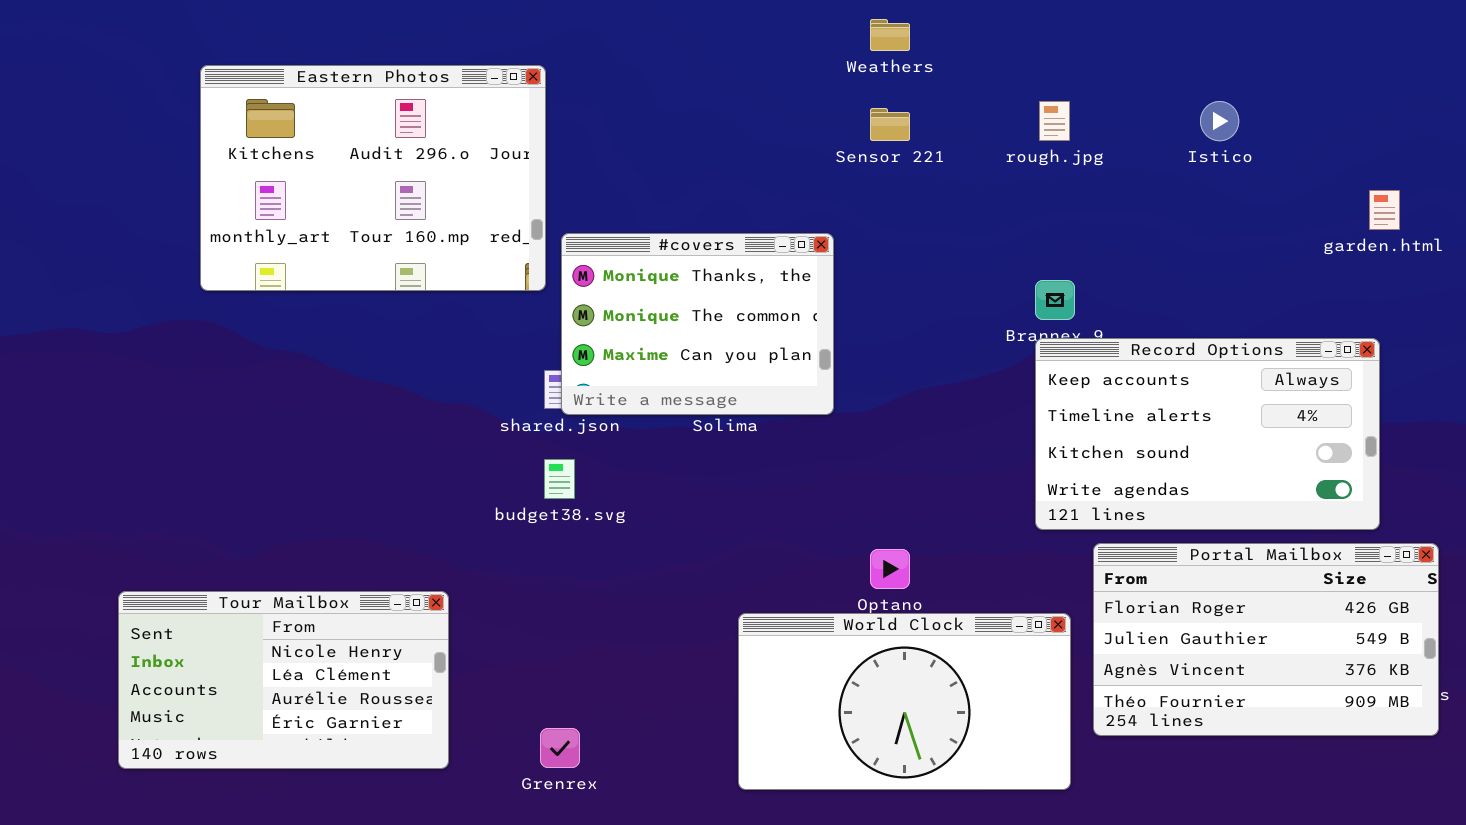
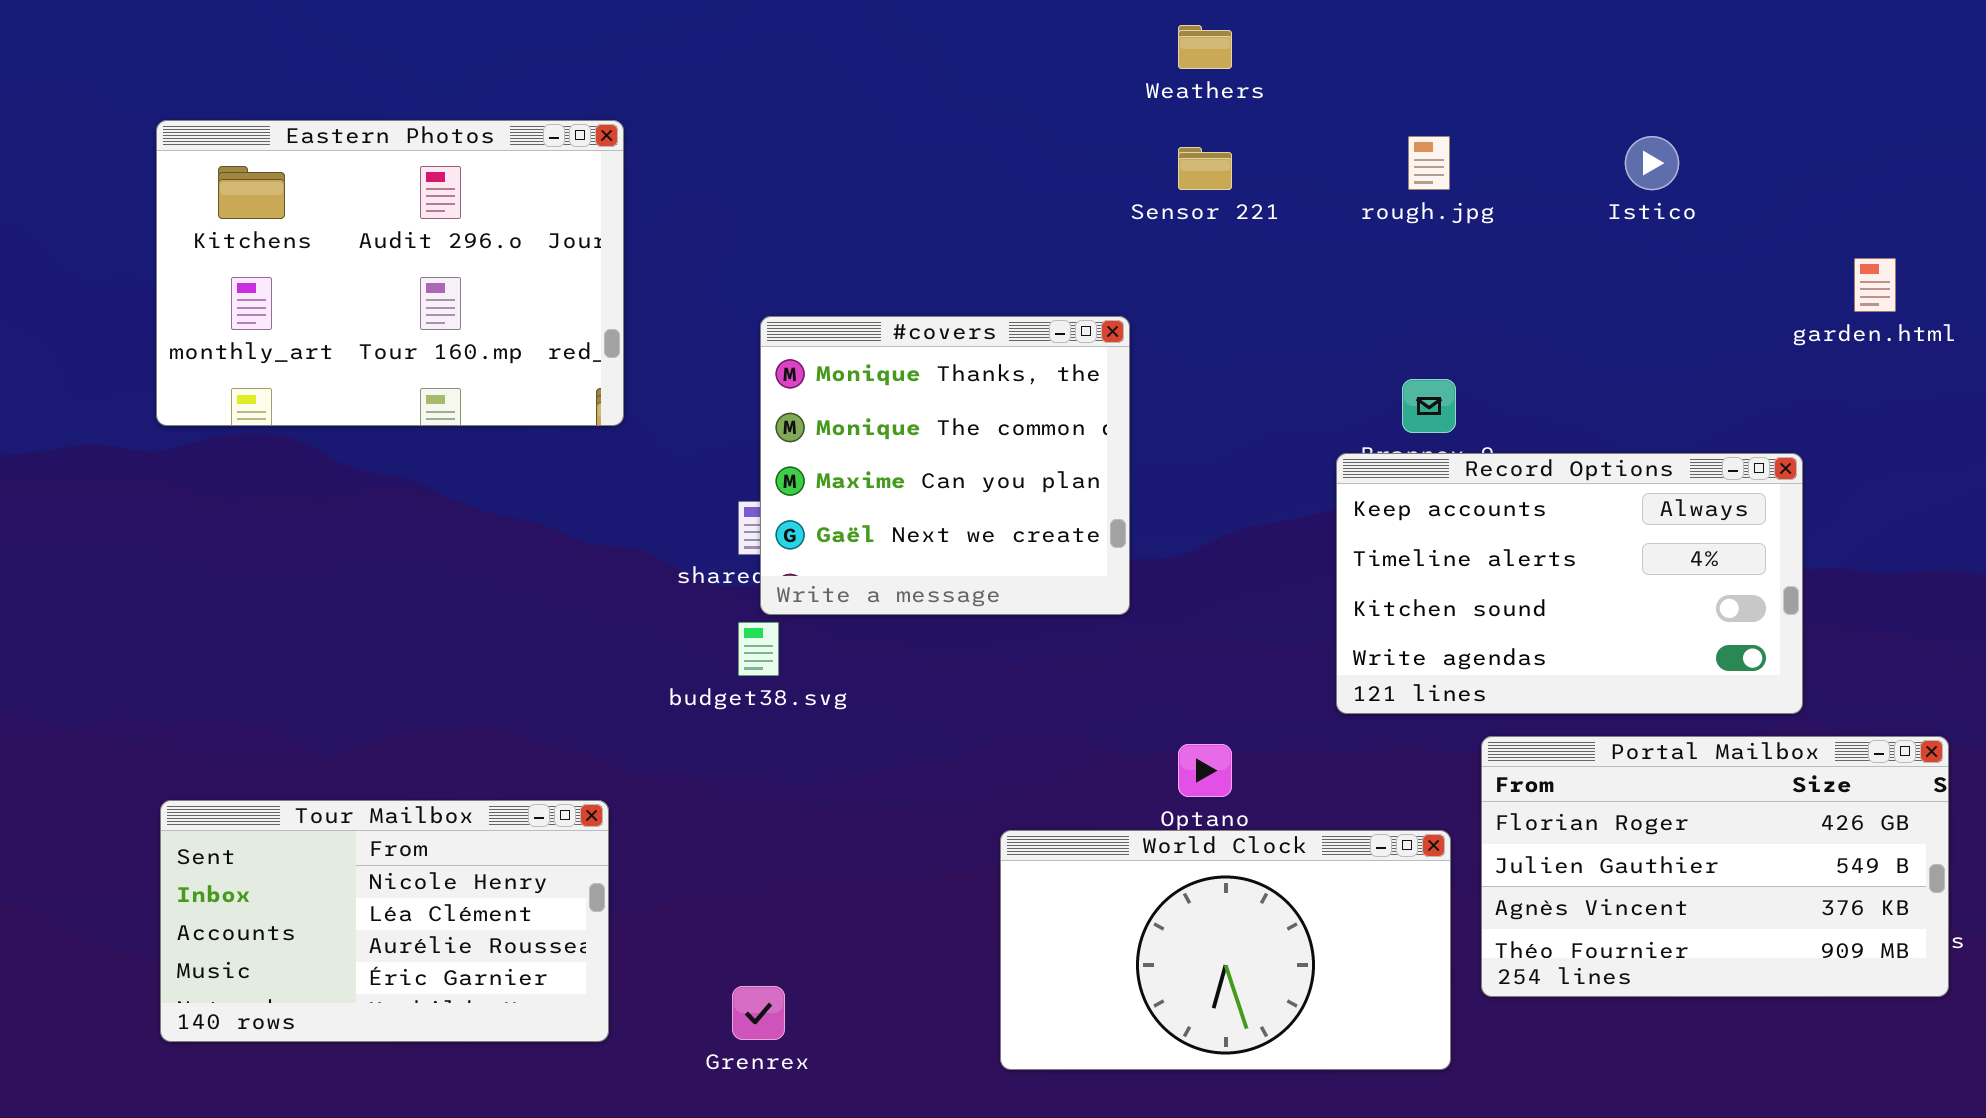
Eastern Photos: [200,65,546,291] -> [156,120,624,426], moved
#covers: [561,233,834,415] -> [760,316,1130,615], resized
Record Options: [1035,338,1380,530] -> [1336,453,1803,714], moved

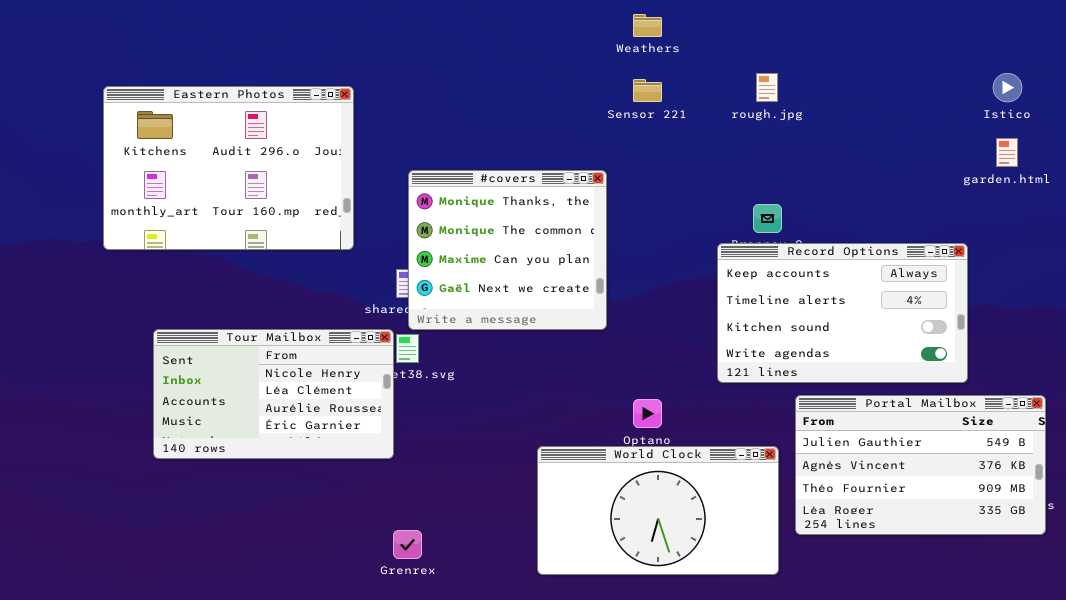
Eastern Photos: [156,120,624,426] -> [103,86,354,250], moved
Istico: [1625,136,1679,190] -> [993,73,1022,102], moved
Portal Mailbox: [1481,736,1949,997] -> [795,395,1046,535], scrolled down 1 row
Tour Mailbox: [160,800,609,1042] -> [153,329,394,459], moved

